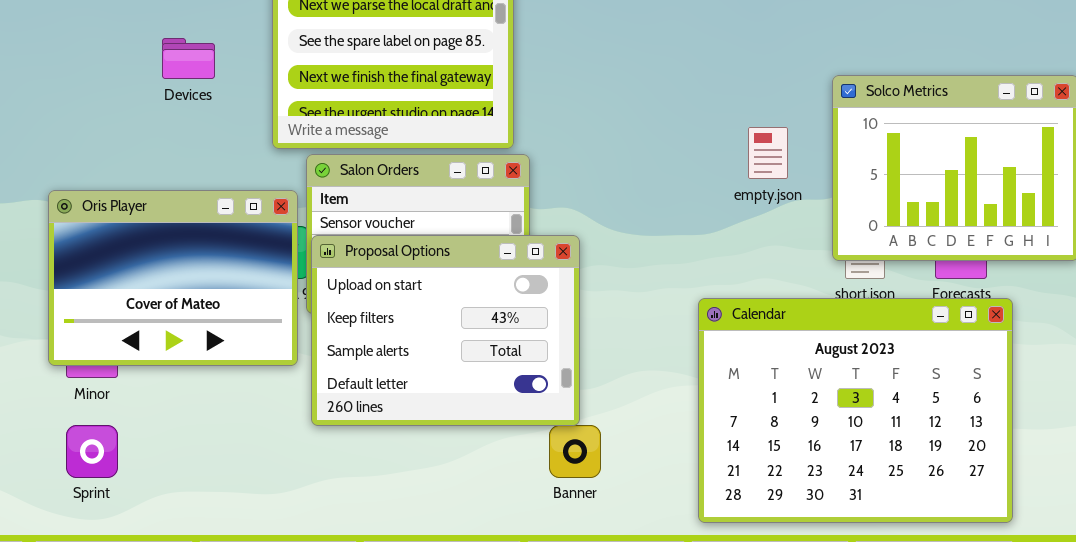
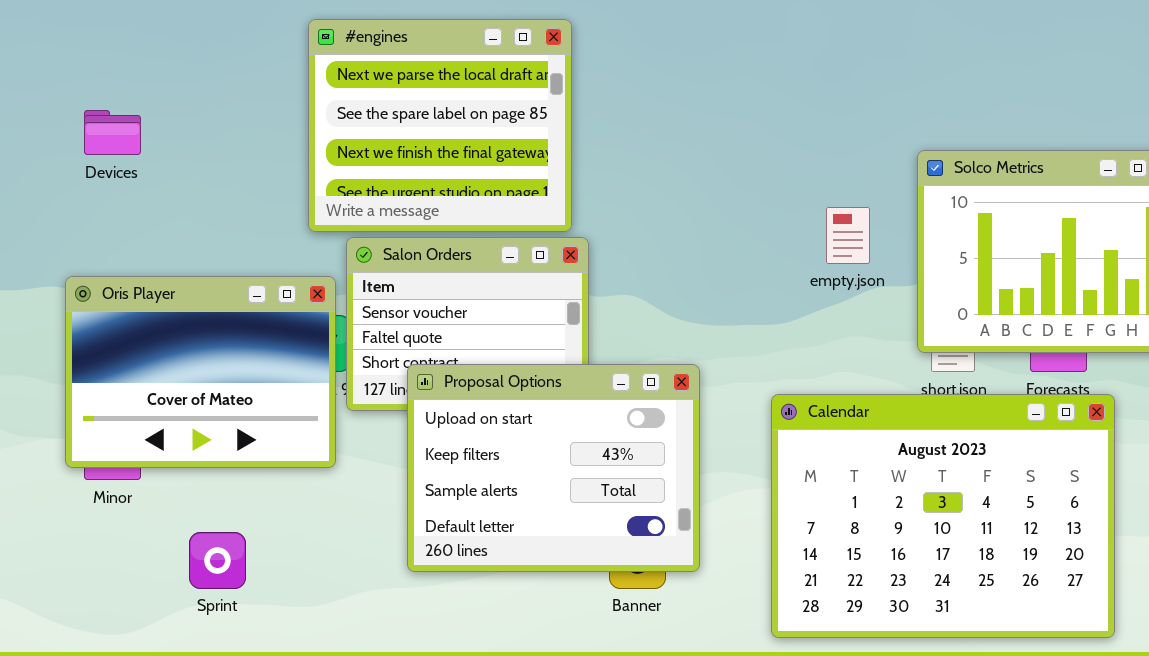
Devices: [162,38,215,79] -> [84,110,141,155], moved
Proposal Options: [311,235,580,426] -> [407,364,700,572], moved
Sprint: [66,425,118,478] -> [189,532,246,589], moved

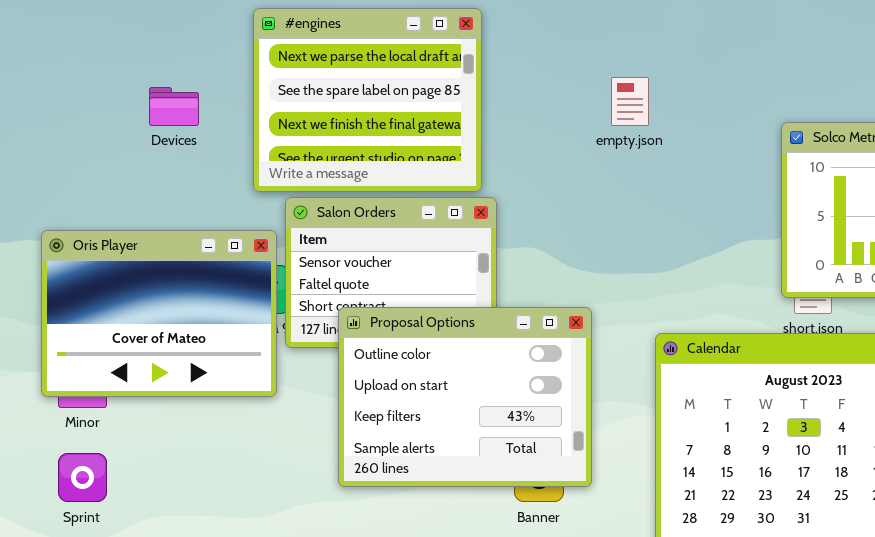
Devices: [84,110,141,155] -> [149,87,199,126], moved
empty.json: [826,207,870,264] -> [611,77,649,126], moved
Proposal Options: [407,364,700,572] -> [338,307,592,487], scrolled up 1 row
Sprint: [189,532,246,589] -> [58,453,107,502], moved

